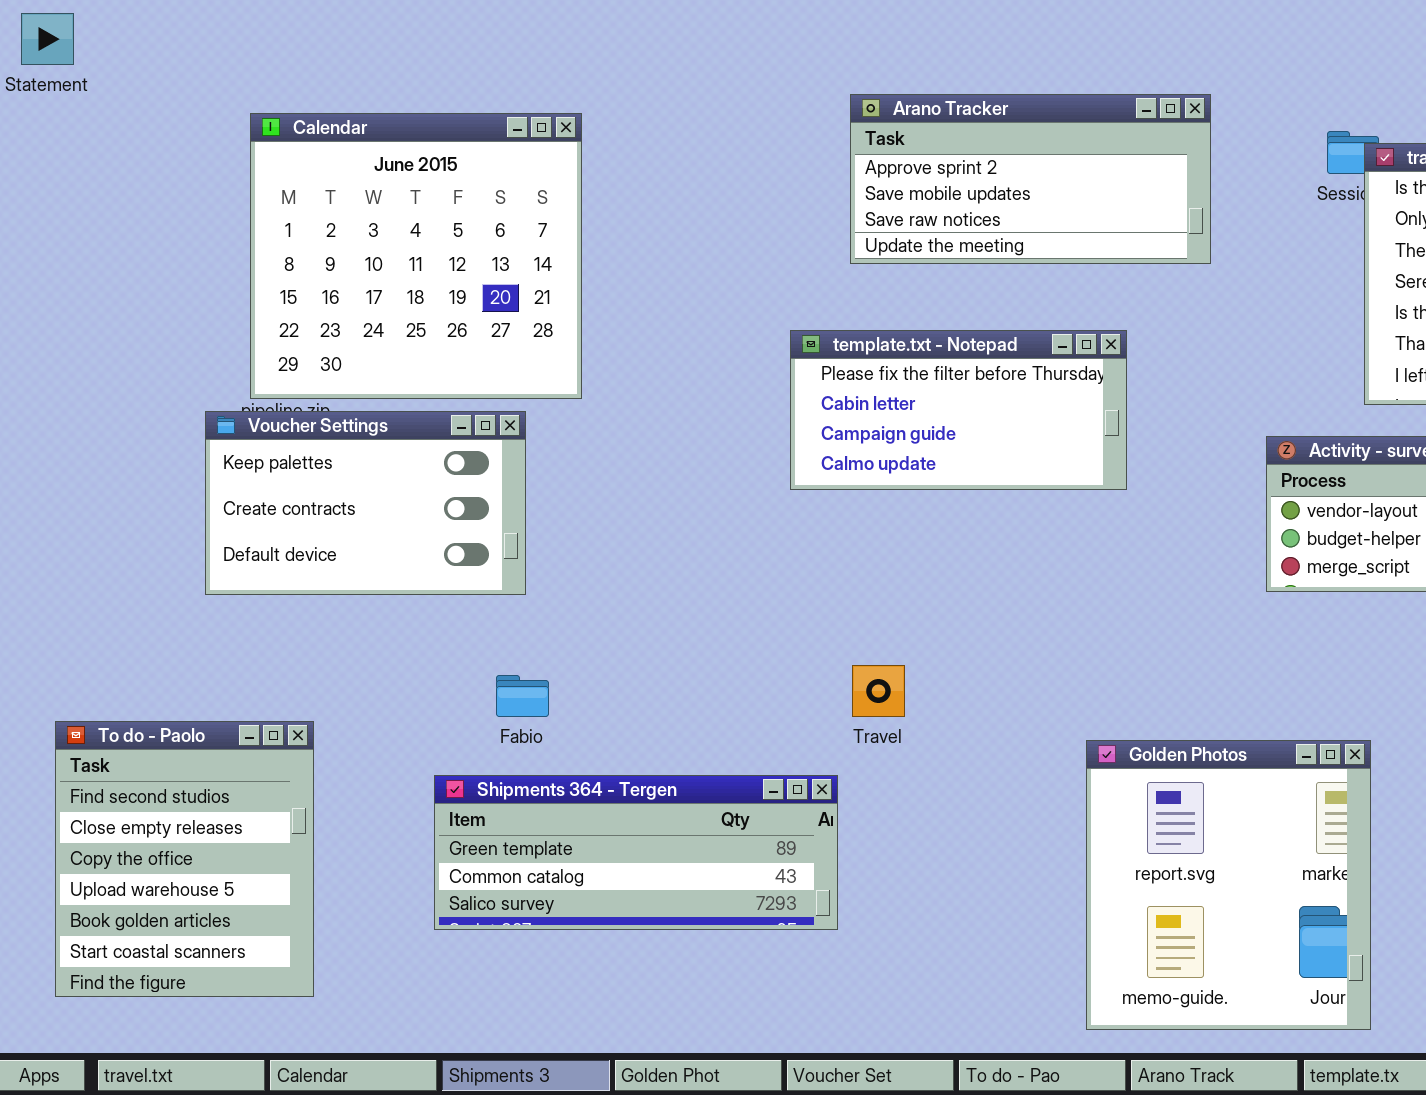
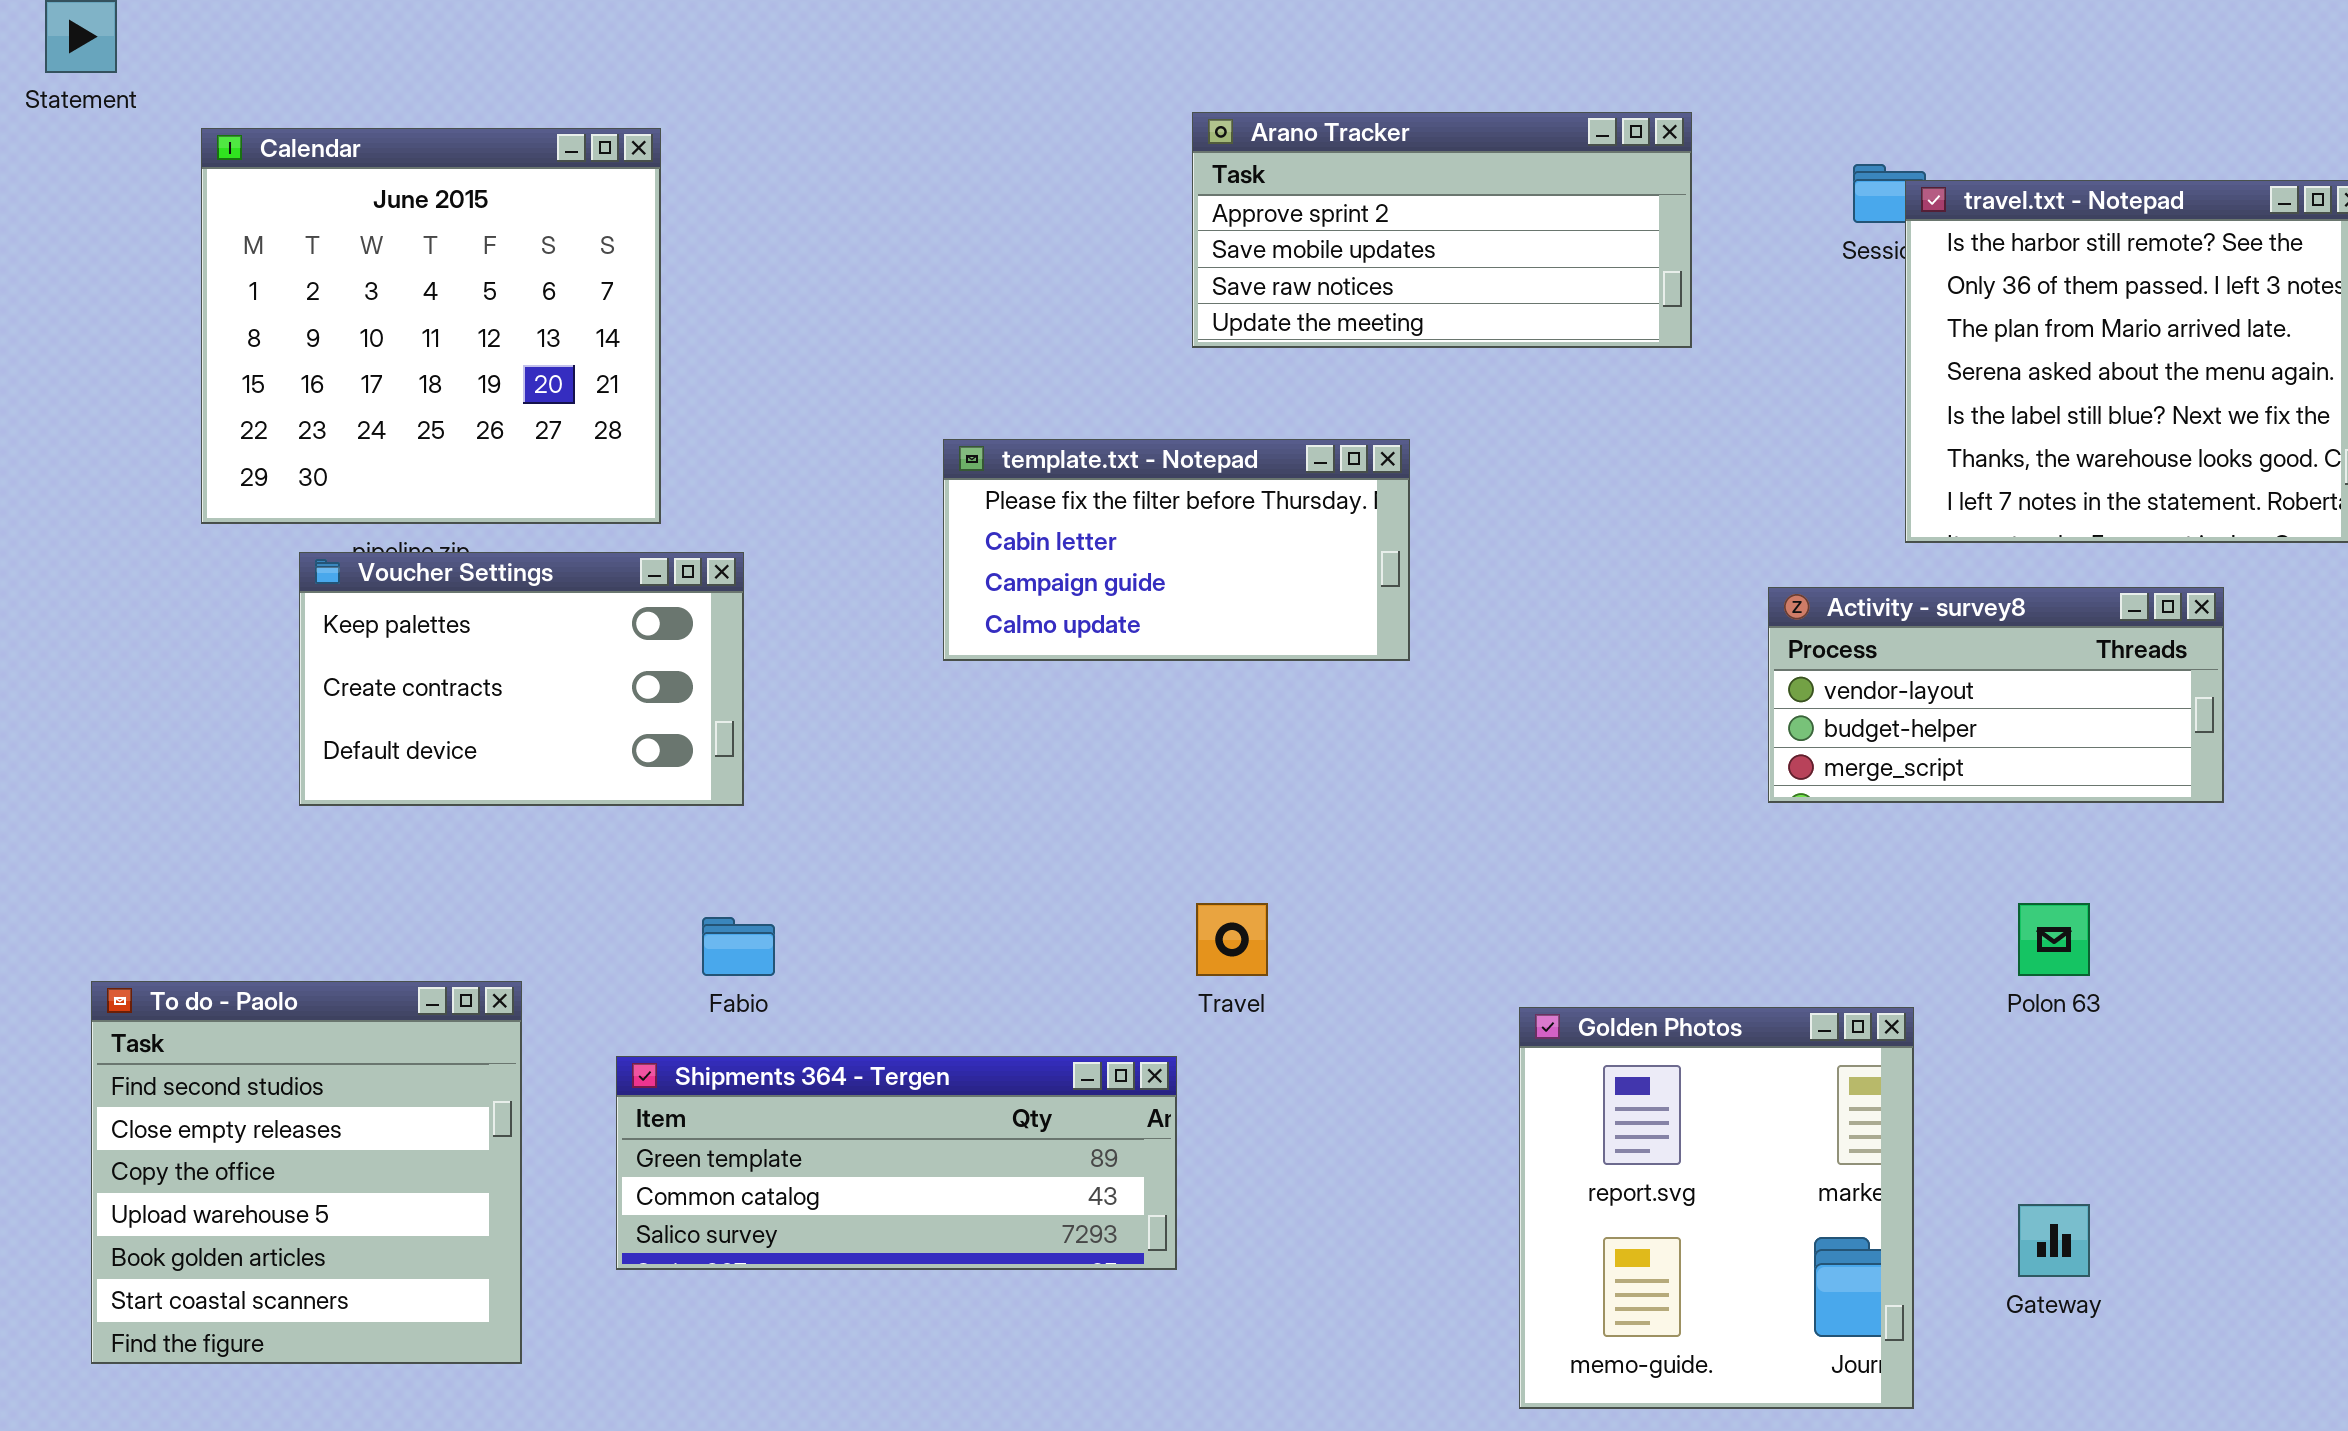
Calendar: [250,113,582,399] -> [201,128,661,524], moved
template.txt - Notepad: [790,330,1127,490] -> [943,439,1410,661], moved
To do - Paolo: [55,721,314,997] -> [91,981,522,1364], resized

